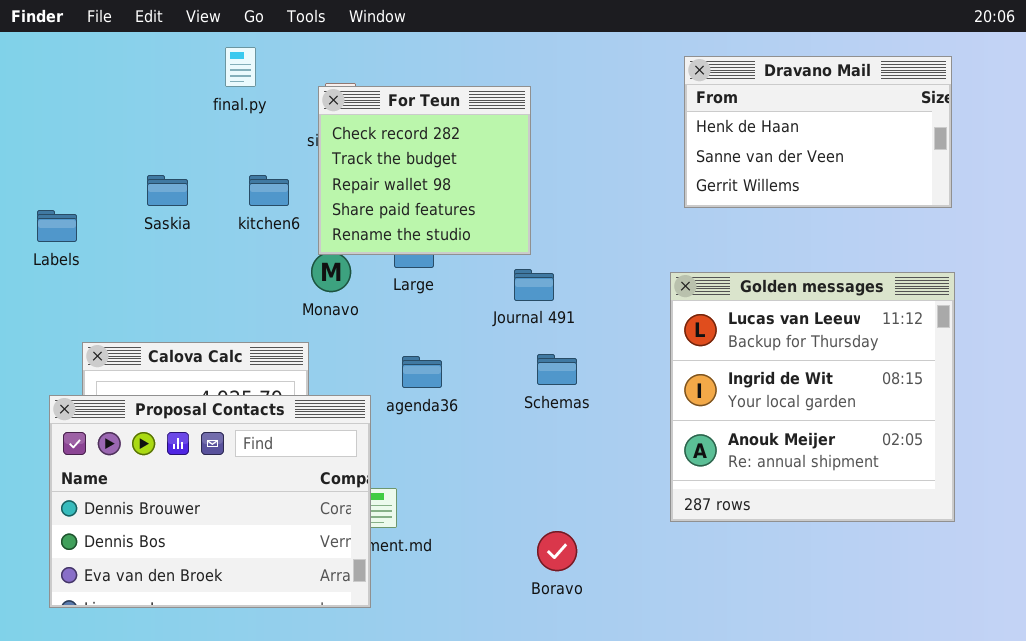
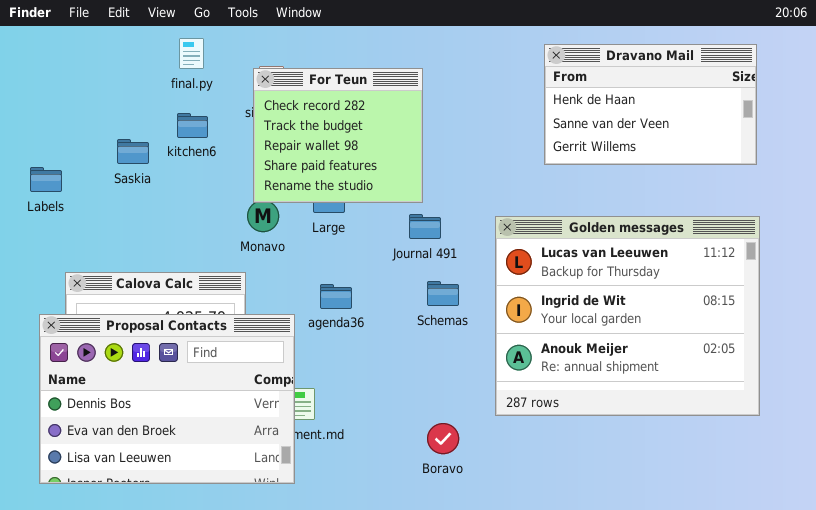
kitchen6: [249,175,289,206] -> [177,113,208,138], moved
Golden messages: [670,272,955,522] -> [495,216,760,416], resized
Proposal Contacts: [49,395,371,608] -> [39,314,295,484], scrolled down 1 row

